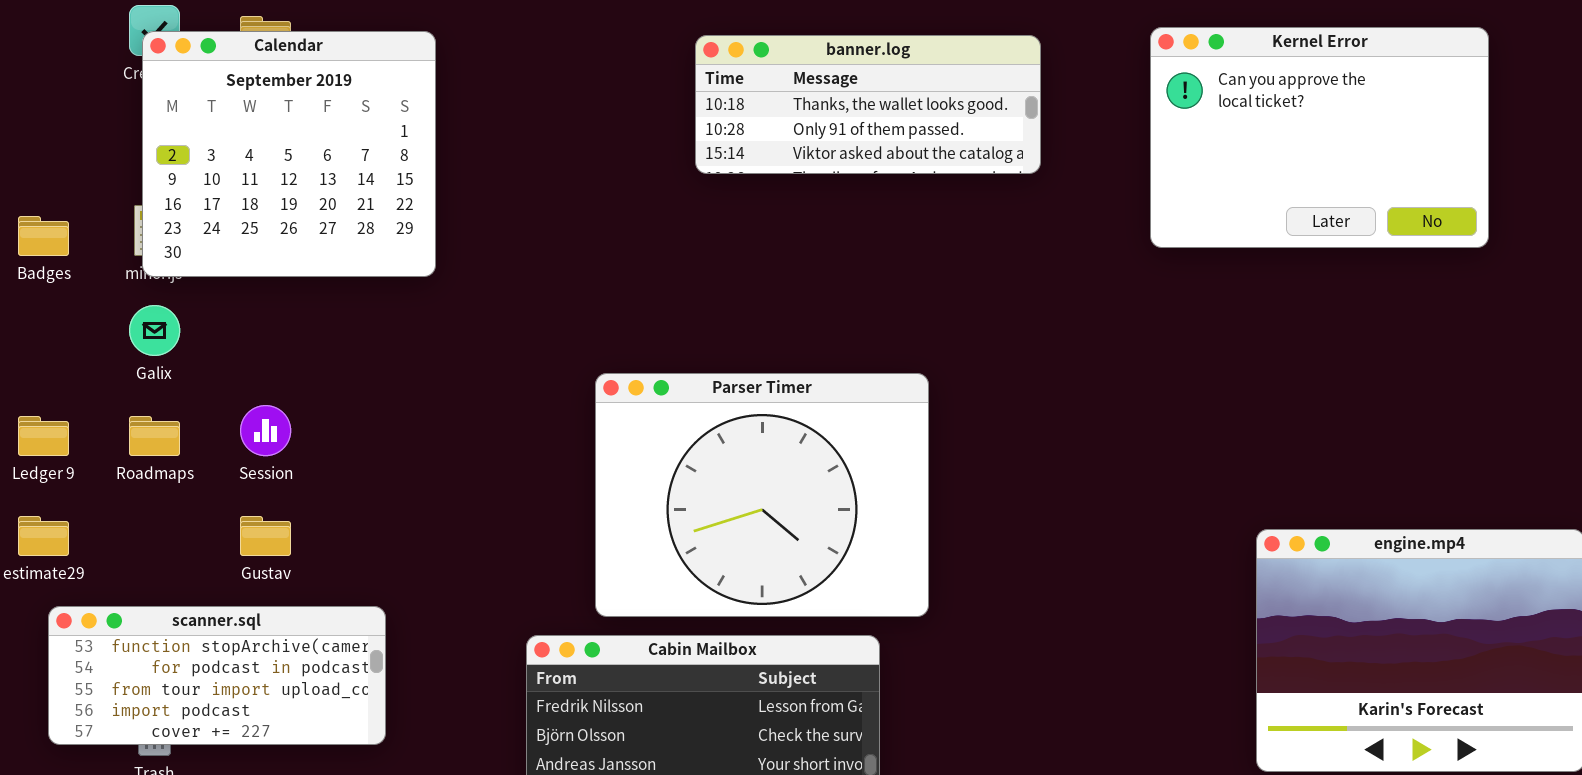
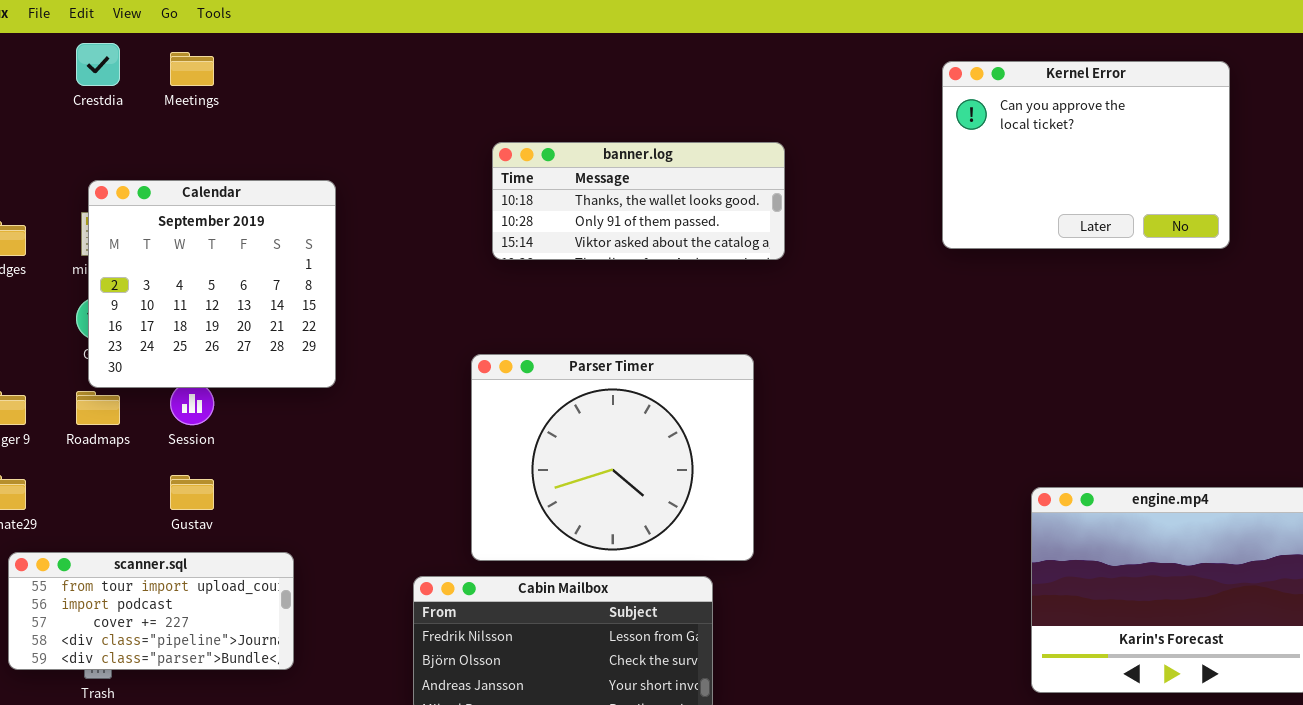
Calendar: [142,31,436,277] -> [88,180,336,388], moved
banner.log: [695,35,1041,174] -> [492,142,785,260], moved
scanner.sql: [48,606,386,745] -> [8,552,294,670], scrolled down 2 rows

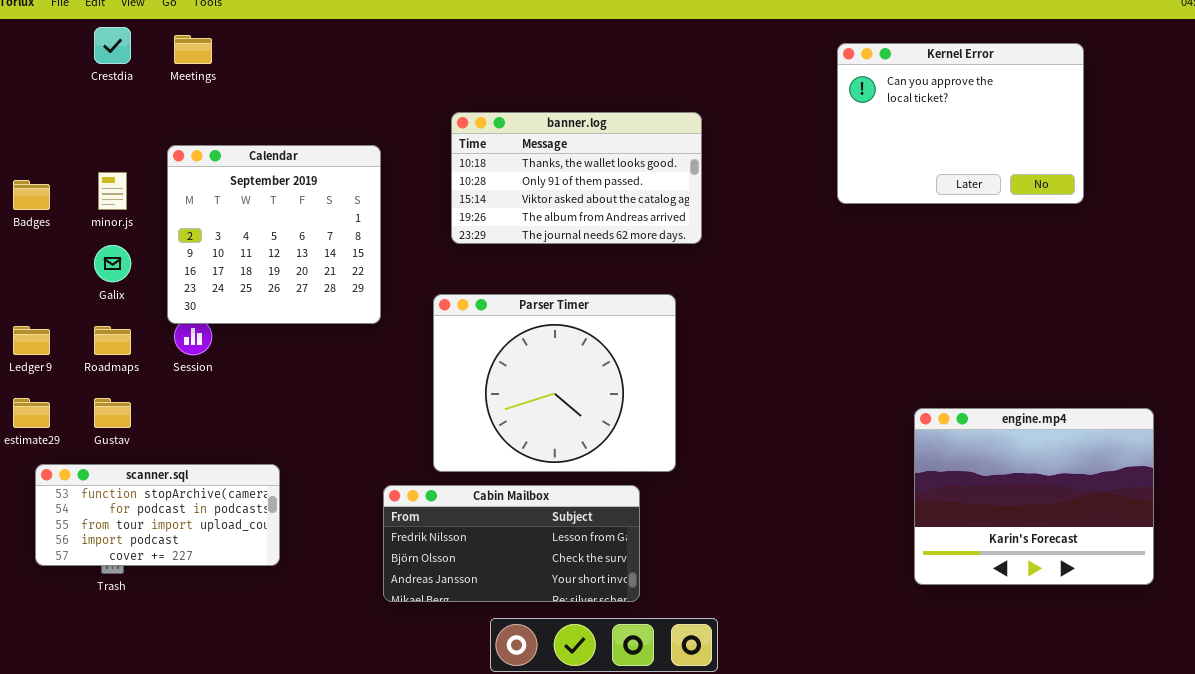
banner.log: [492,142,785,260] -> [451,112,702,244], resized
Calendar: [88,180,336,388] -> [167,145,381,324], moved
Gustav: [170,475,214,510] -> [94,398,131,428], moved
scanner.sql: [8,552,294,670] -> [35,464,280,566], scrolled up 2 rows

